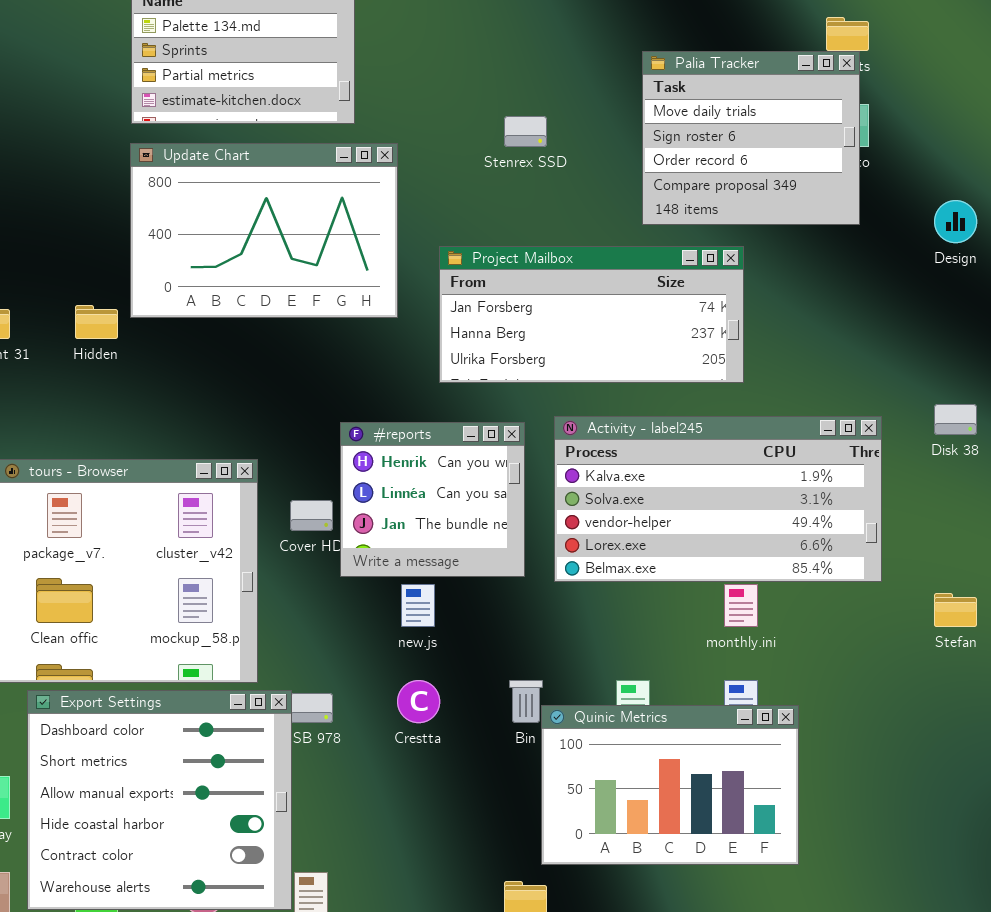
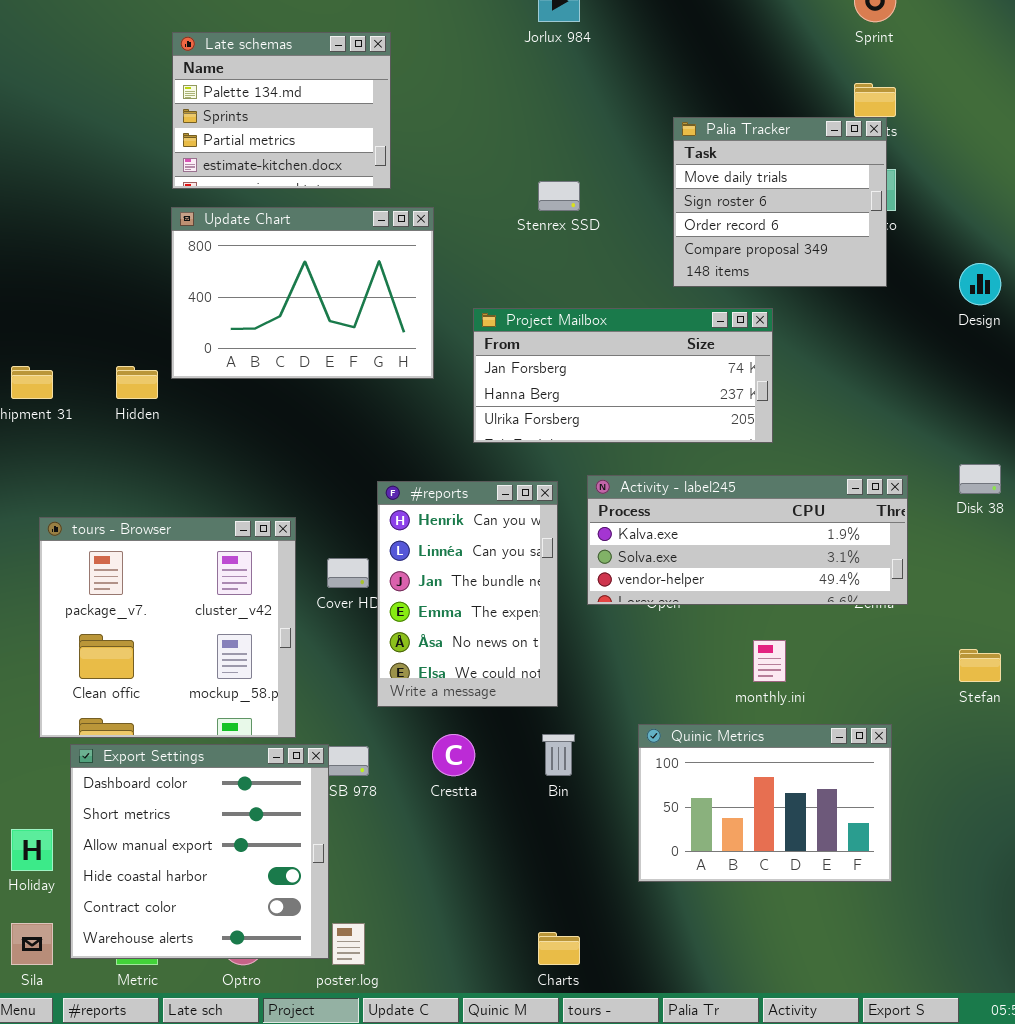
Activity - label245: [554,416,882,582] -> [587,475,908,605], resized
#reports: [340,422,525,577] -> [377,481,558,707], resized
Quinic Metrics: [541,705,799,865] -> [638,724,892,882], moved

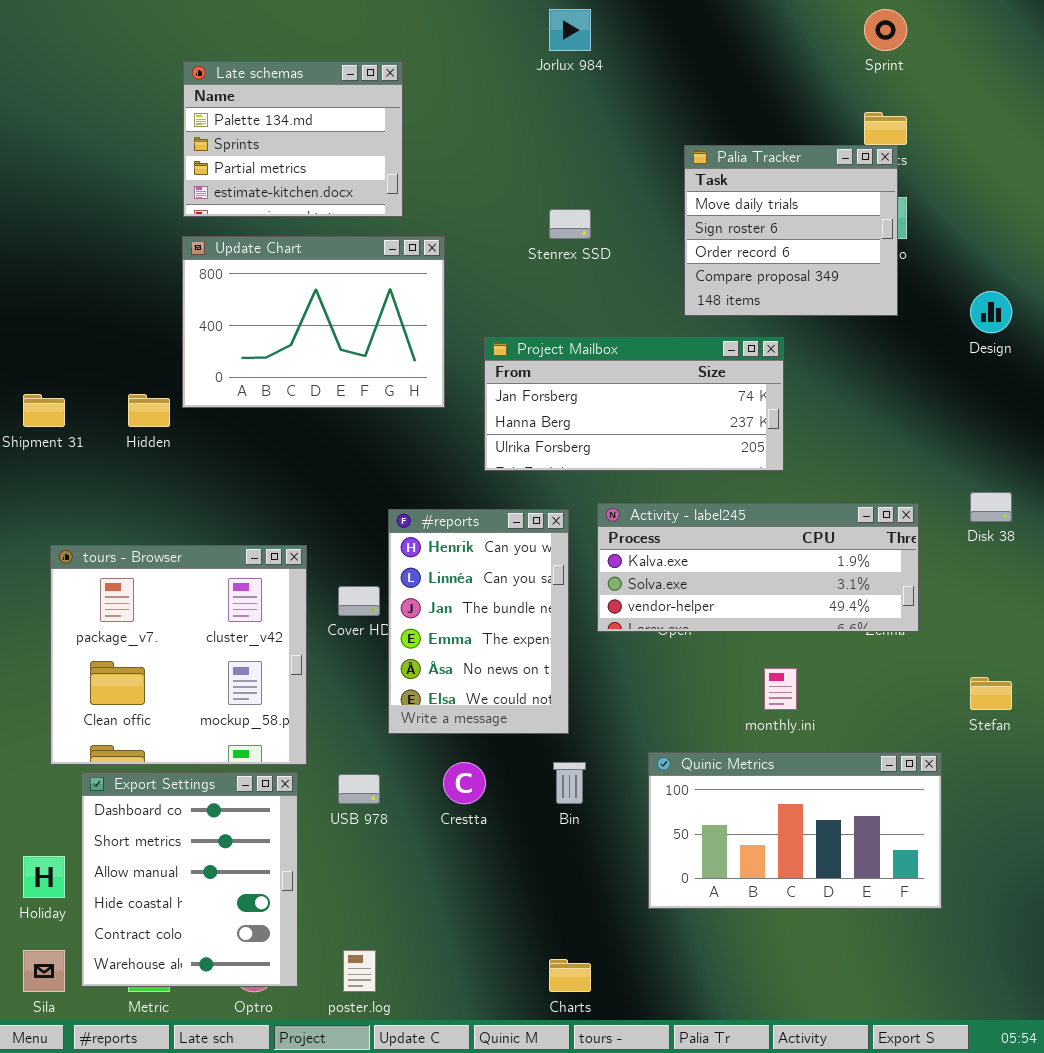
Quinic Metrics: [638,724,892,882] -> [648,752,942,909], resized
Export Settings: [70,744,329,959] -> [81,772,298,987], resized

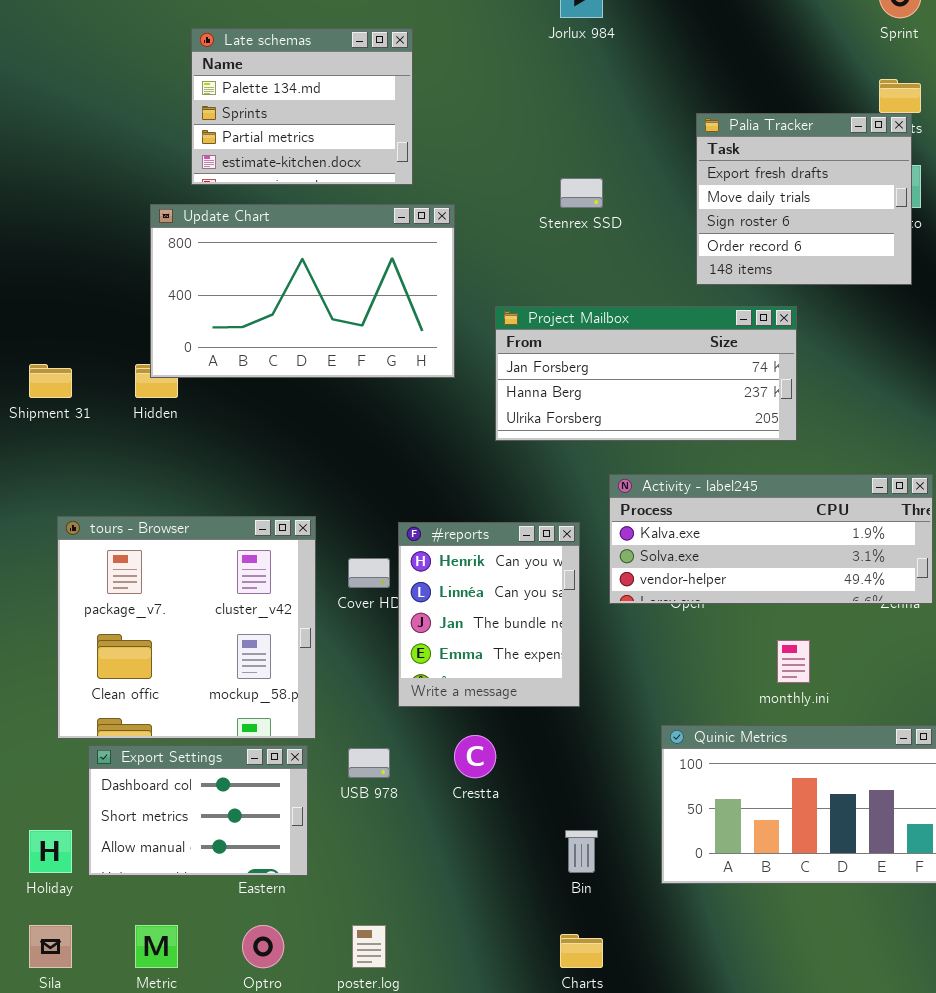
Palia Tracker: [684,145,898,316] -> [696,113,912,285], scrolled up 1 row
Update Chart: [182,236,445,408] -> [150,204,455,378], resized
#reports: [388,509,569,734] -> [398,522,580,707], resized
Bin: [553,762,586,804] -> [565,830,598,873], moved
Export Settings: [81,772,298,987] -> [88,745,308,876], resized

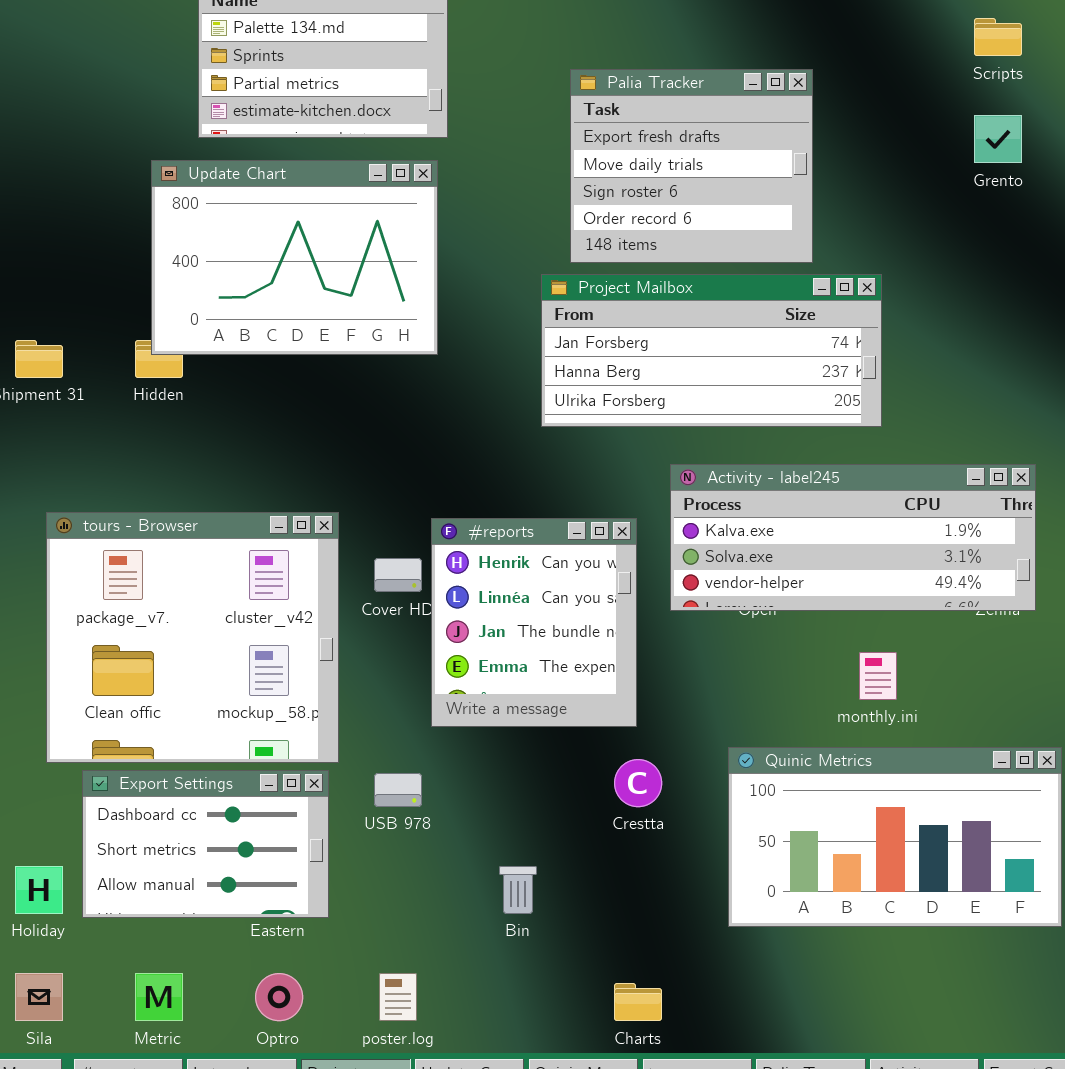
Palia Tracker: [696,113,912,285] -> [570,69,813,263], moved
Update Chart: [150,204,455,378] -> [151,160,438,355], resized
Crestta: [454,735,496,778] -> [614,759,662,807], moved
Bin: [565,830,598,873] -> [499,866,537,914], moved

